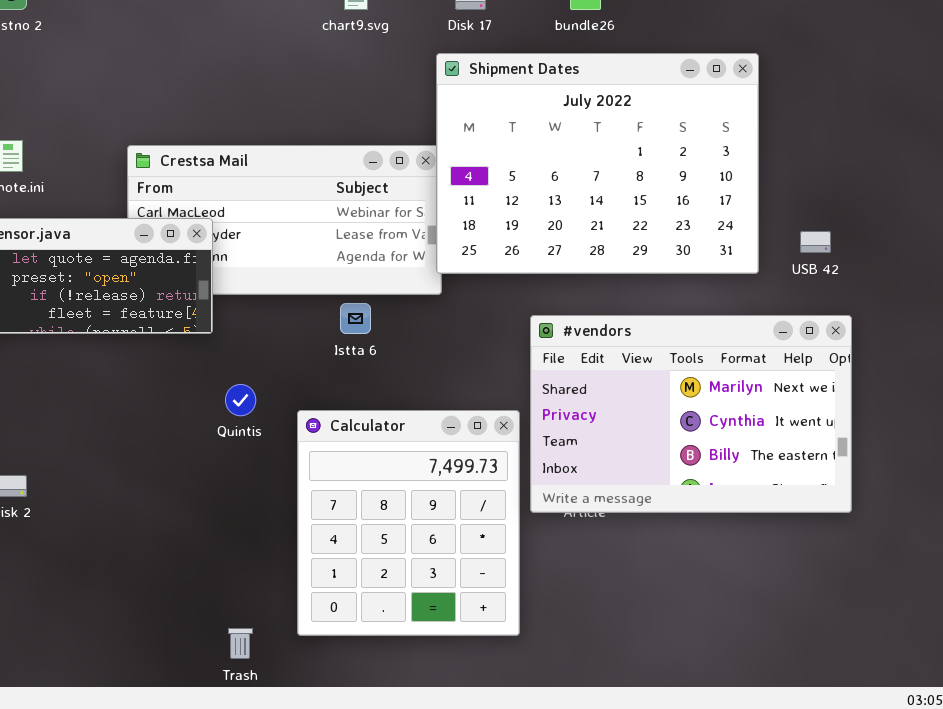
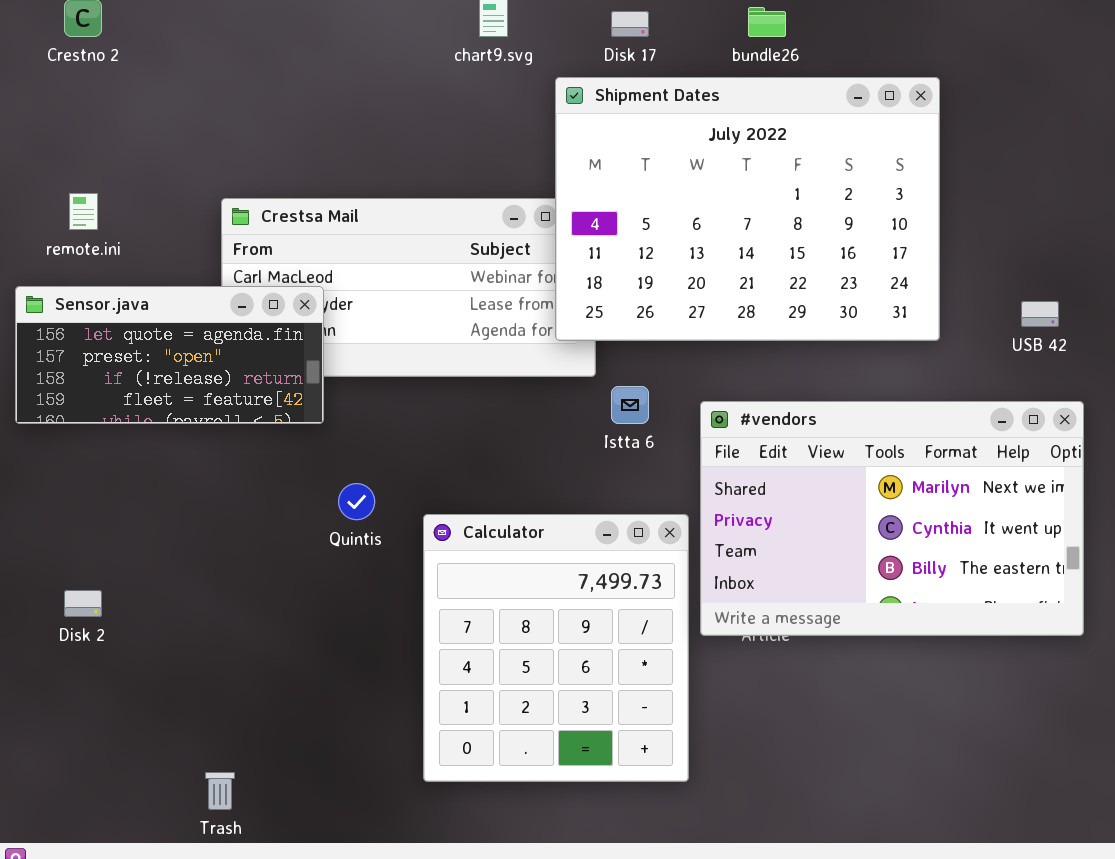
Shipment Dates: [436,53,759,274] -> [555,77,940,341], moved
Istta 6: [340,303,371,334] -> [611,386,649,424], moved
Trash: [228,628,253,659] -> [205,772,235,810], moved

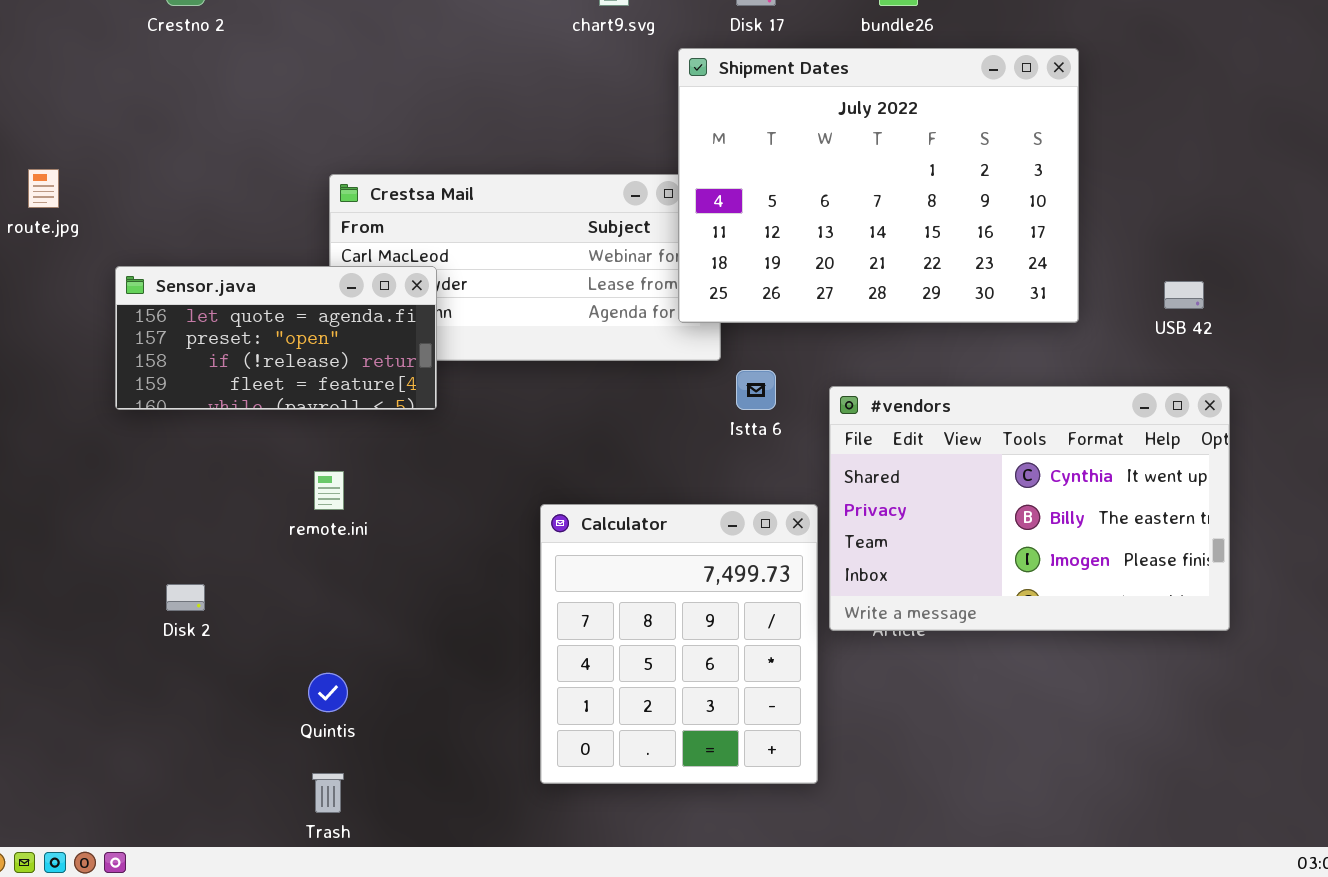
remote.ini: [69,193,98,230] -> [314,471,344,510], moved
#vendors: [700,401,1084,636] -> [829,386,1230,631], scrolled down 1 row
Quintis: [338,483,375,520] -> [308,673,348,712], moved

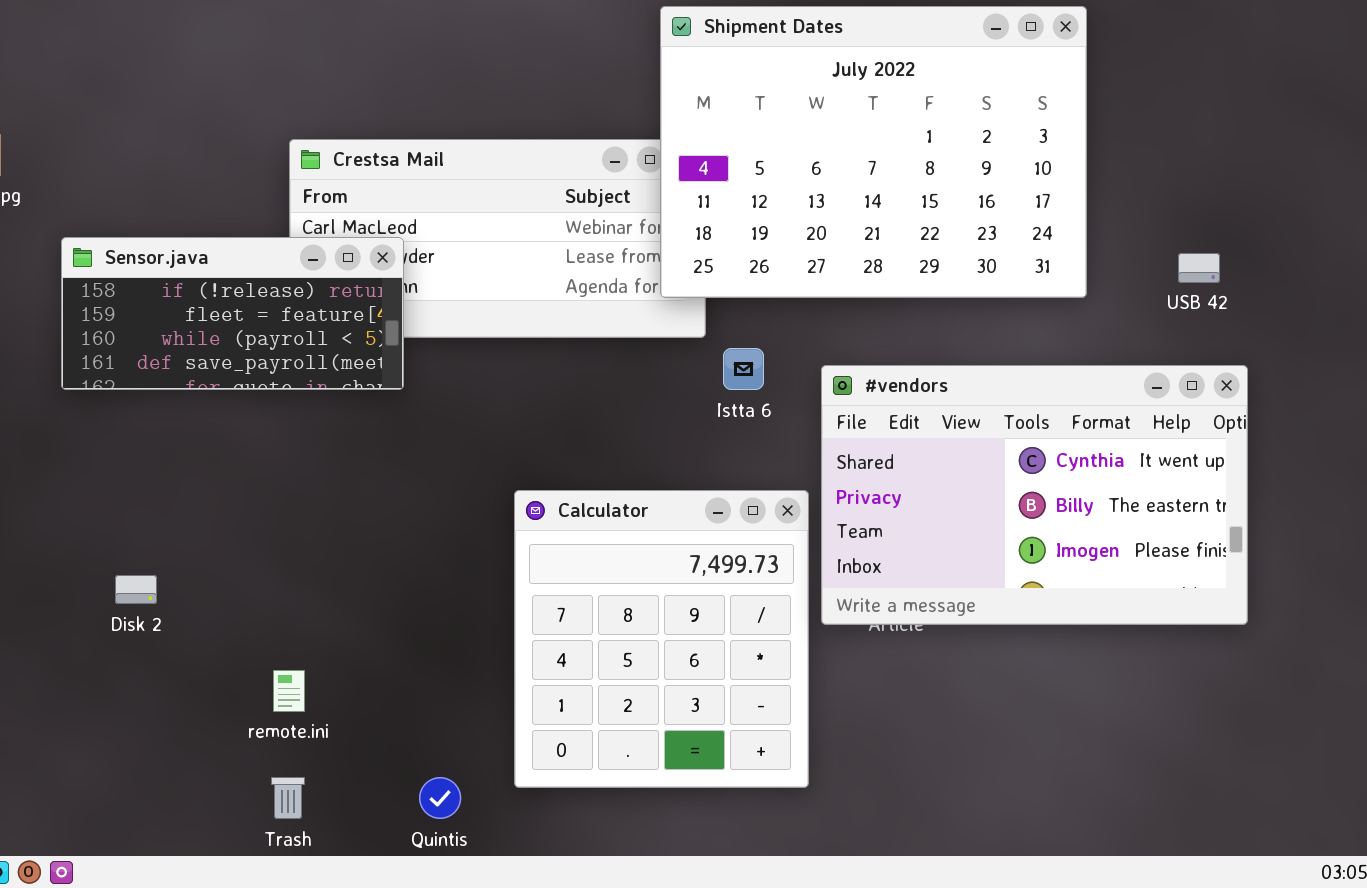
Sensor.java: [115,266,437,410] -> [61,237,404,390], scrolled down 2 rows
remote.ini: [314,471,344,510] -> [273,670,305,712], moved
Quintis: [308,673,348,712] -> [419,777,461,819], moved

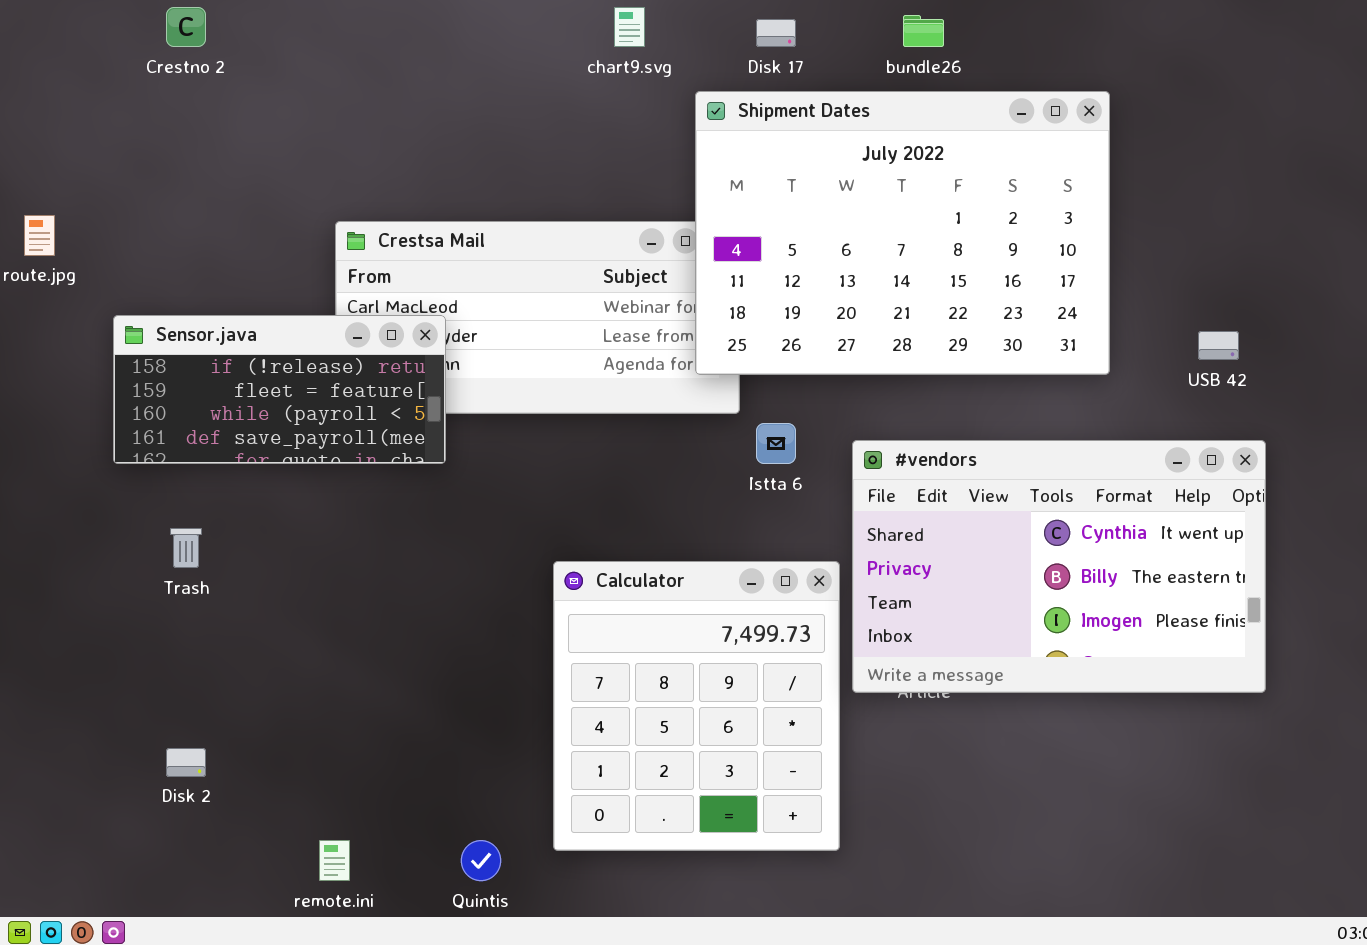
Disk 2: [115,575,157,604] -> [166,748,206,777], moved
remote.ini: [273,670,305,712] -> [319,840,350,881], moved
Trash: [271,777,305,819] -> [170,528,202,568], moved

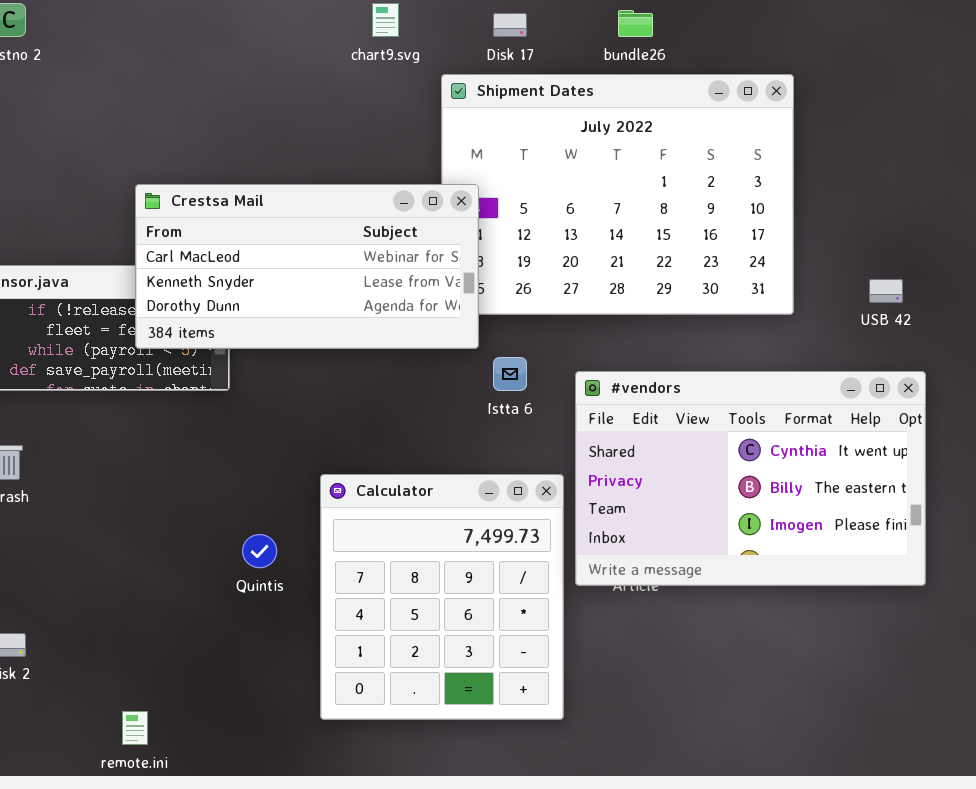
Crestsa Mail: [335,221,740,414] -> [135,184,479,349], raised
Quintis: [461,840,501,881] -> [242,534,277,568], moved

